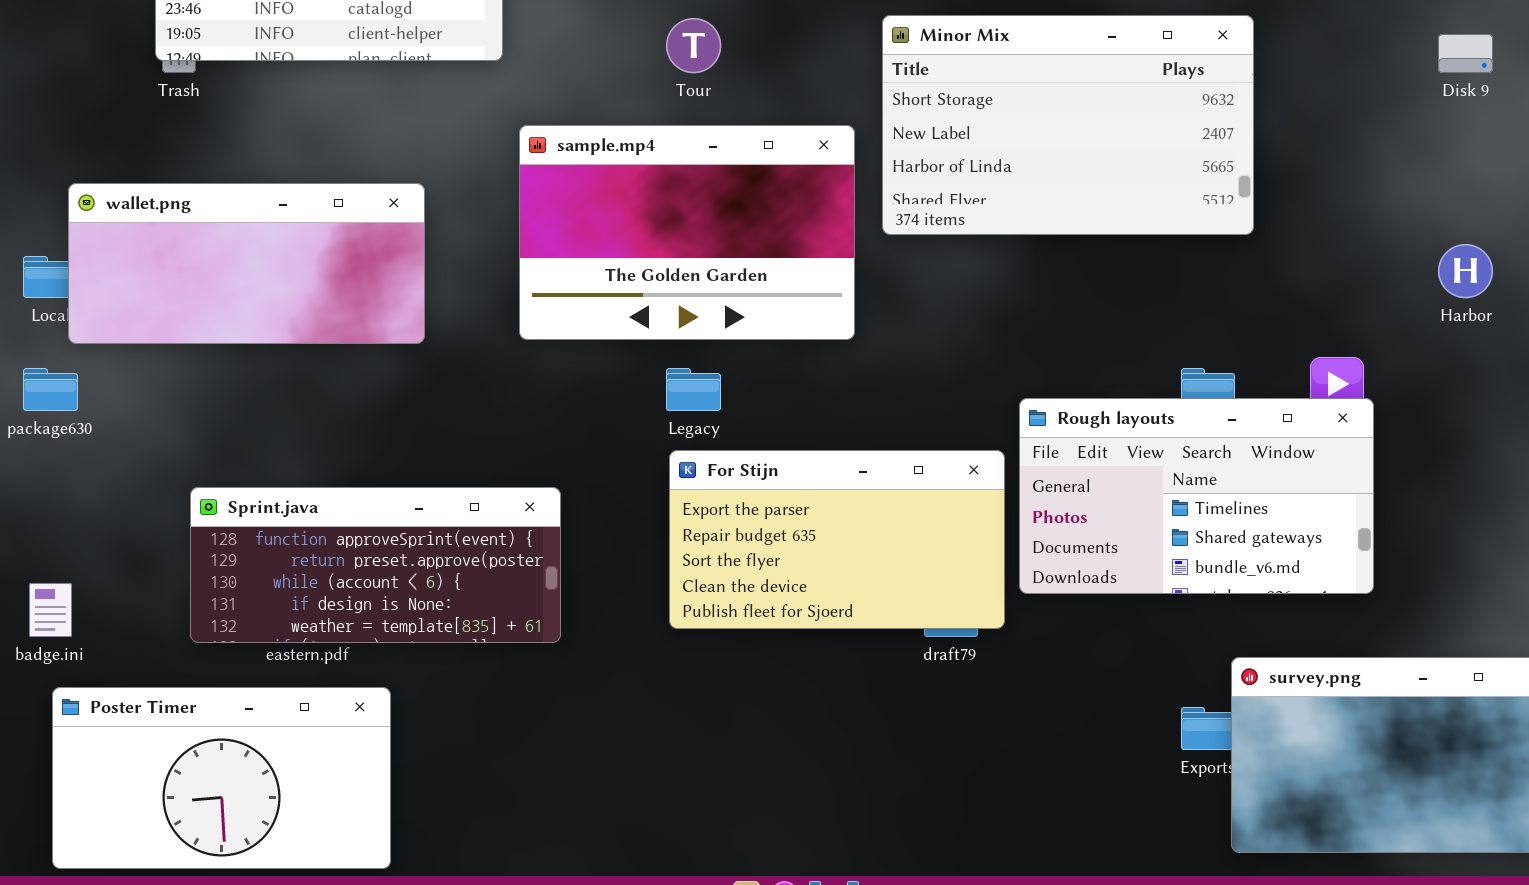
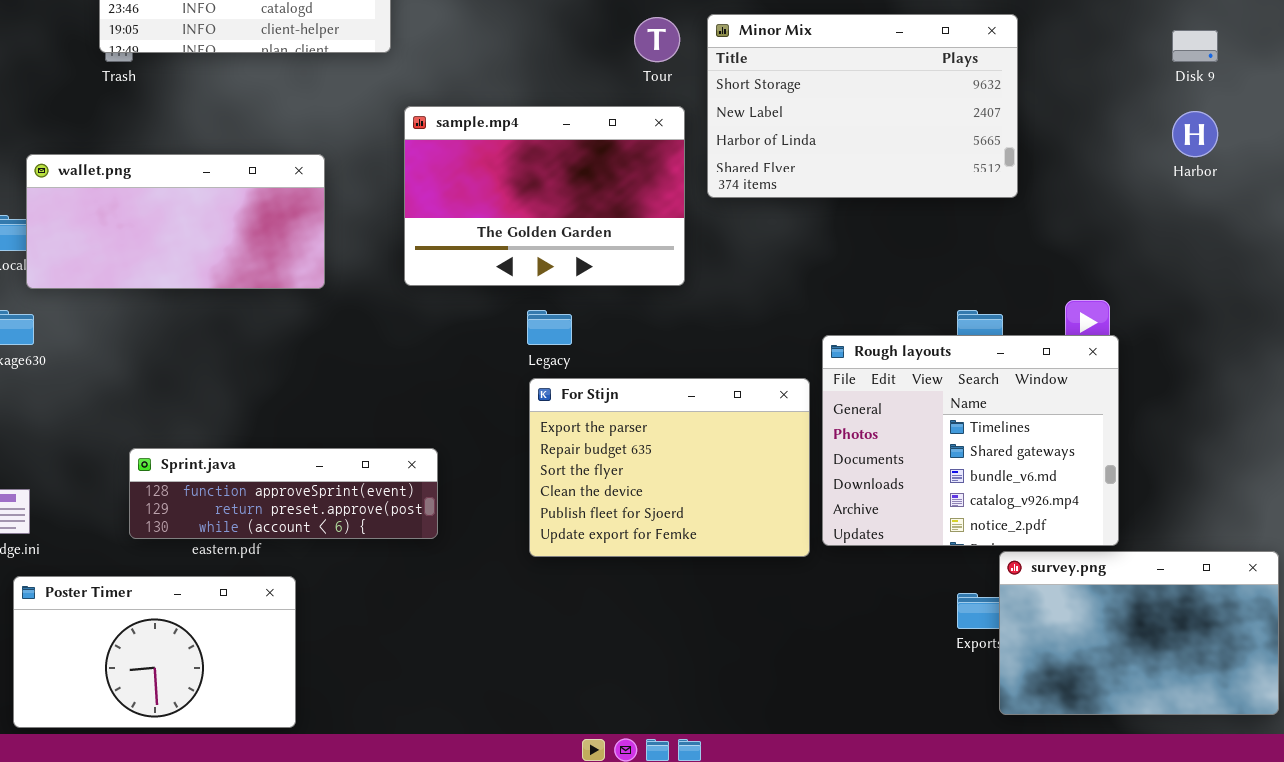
Tour: [666,18,721,73] -> [634,17,680,62], moved
Harbor: [1438,244,1493,298] -> [1172,111,1218,157], moved
Rough layouts: [1019,398,1374,594] -> [822,335,1119,546], resized
For Stijn: [669,450,1005,629] -> [529,378,810,557], resized
Sprint.java: [190,487,561,643] -> [129,448,438,539], resized

